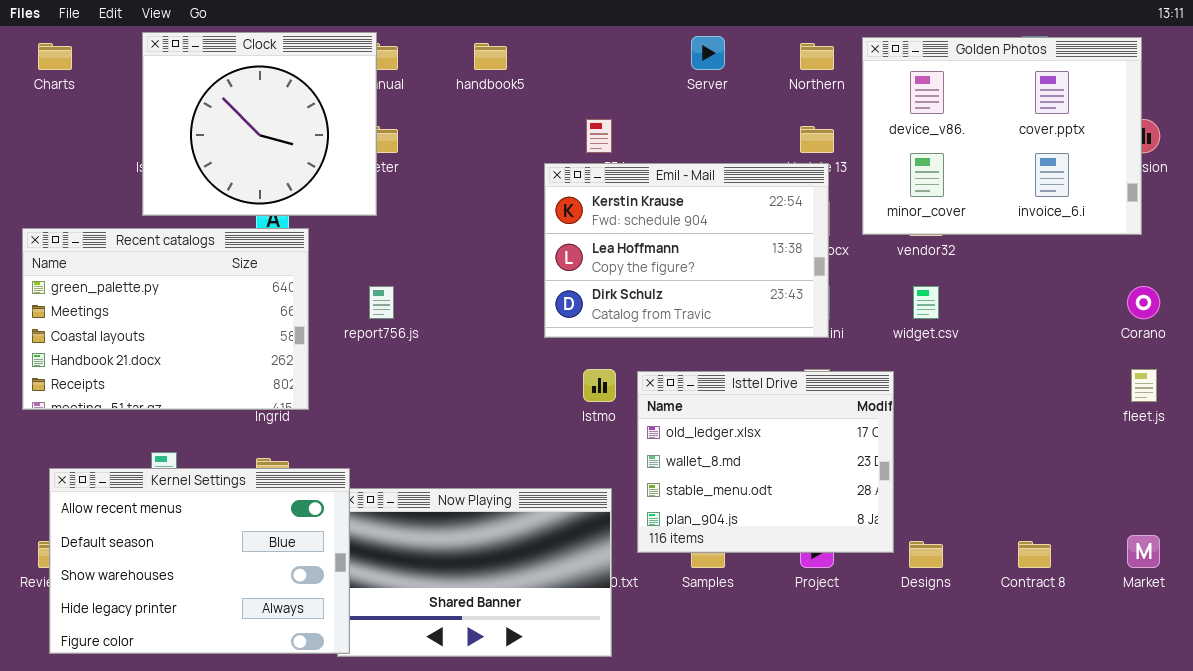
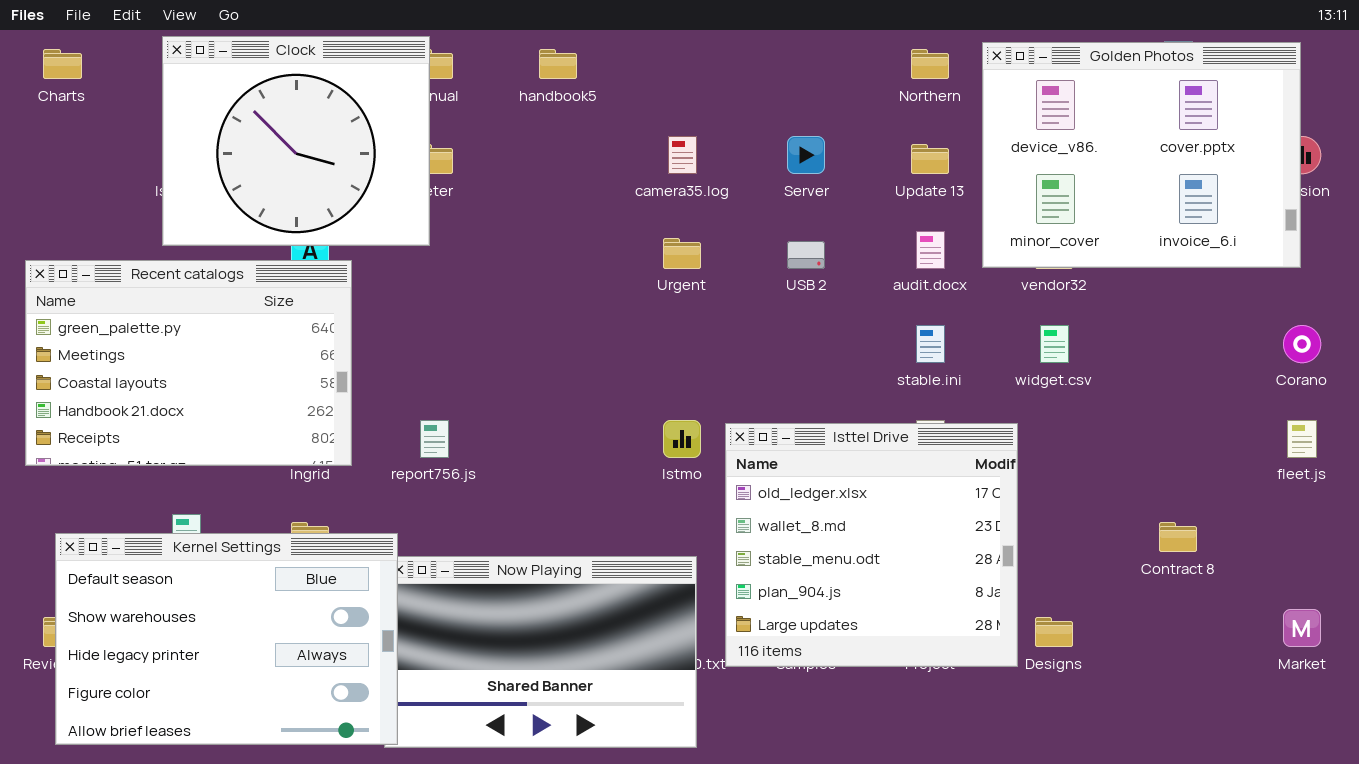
Server: [691,36,725,70] -> [787,136,825,174], moved
Emil - Mail: [544,163,829,338] -> none, closed
report756.js: [369,286,394,319] -> [420,420,449,458], moved
Isttel Drive: [637,371,894,553] -> [725,423,1018,667], resized
Kernel Settings: [49,468,350,654] -> [55,533,398,745], scrolled down 1 row
Contract 8: [1018,541,1051,568] -> [1159,522,1197,552], moved

